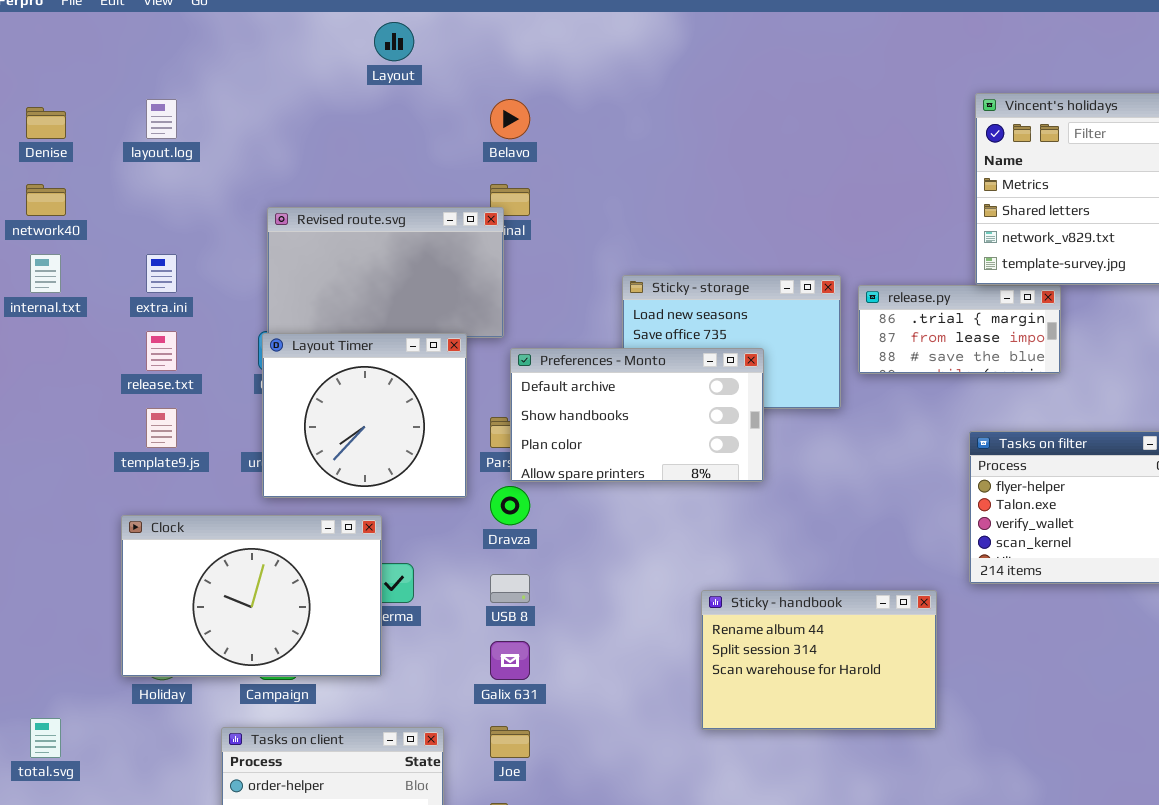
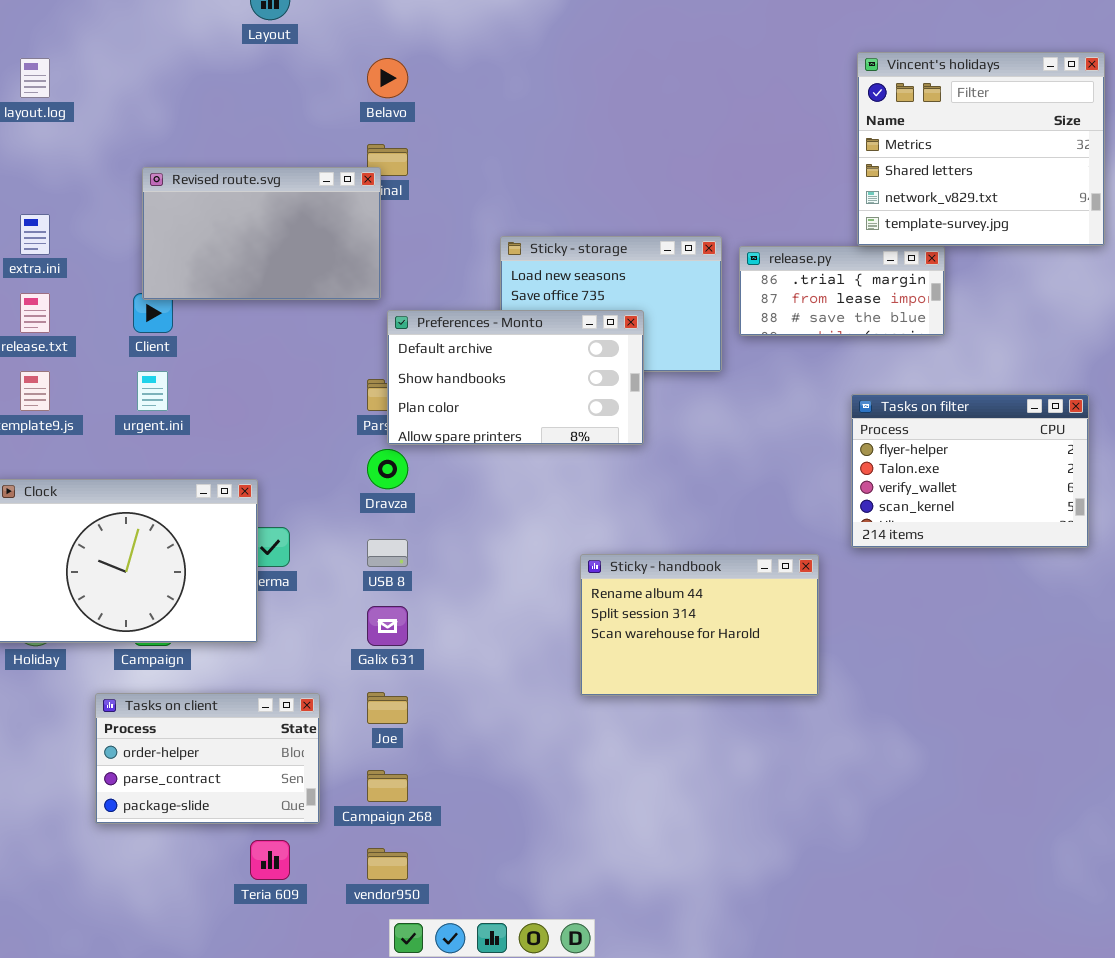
Layout Timer: [262,333,467,498] -> none, closed

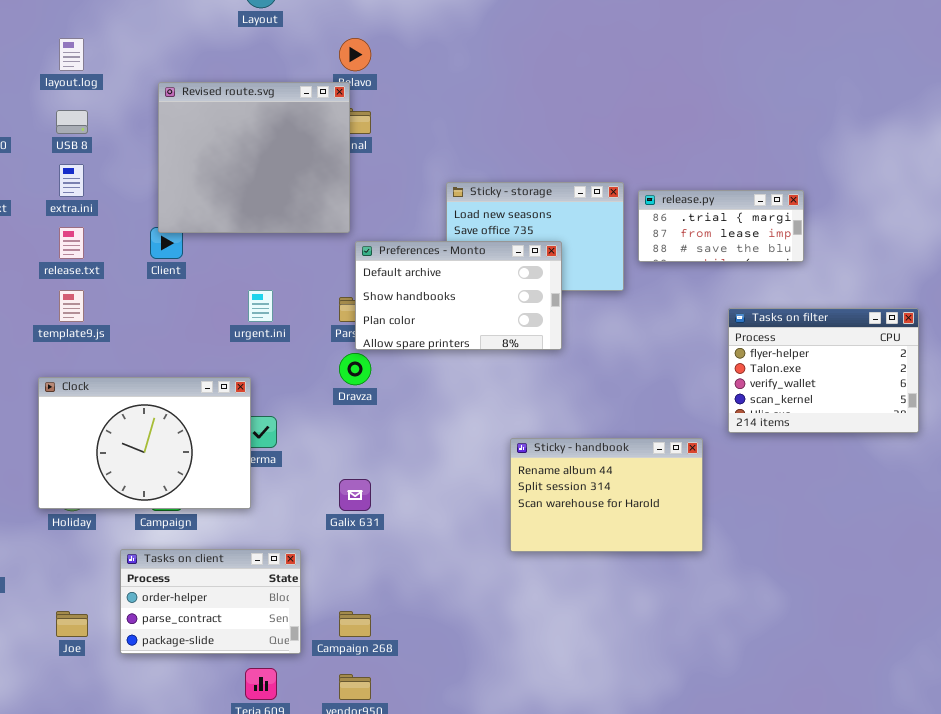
Vincent's holidays: [857,52,1105,246] -> none, closed
Revised route.svg: [142,167,381,300] -> [158,82,350,233], resized
urgent.ini: [137,371,168,411] -> [248,290,273,322], moved
USB 8: [367,539,408,567] -> [56,110,88,134], moved
Joe: [367,692,408,724] -> [56,611,88,637], moved

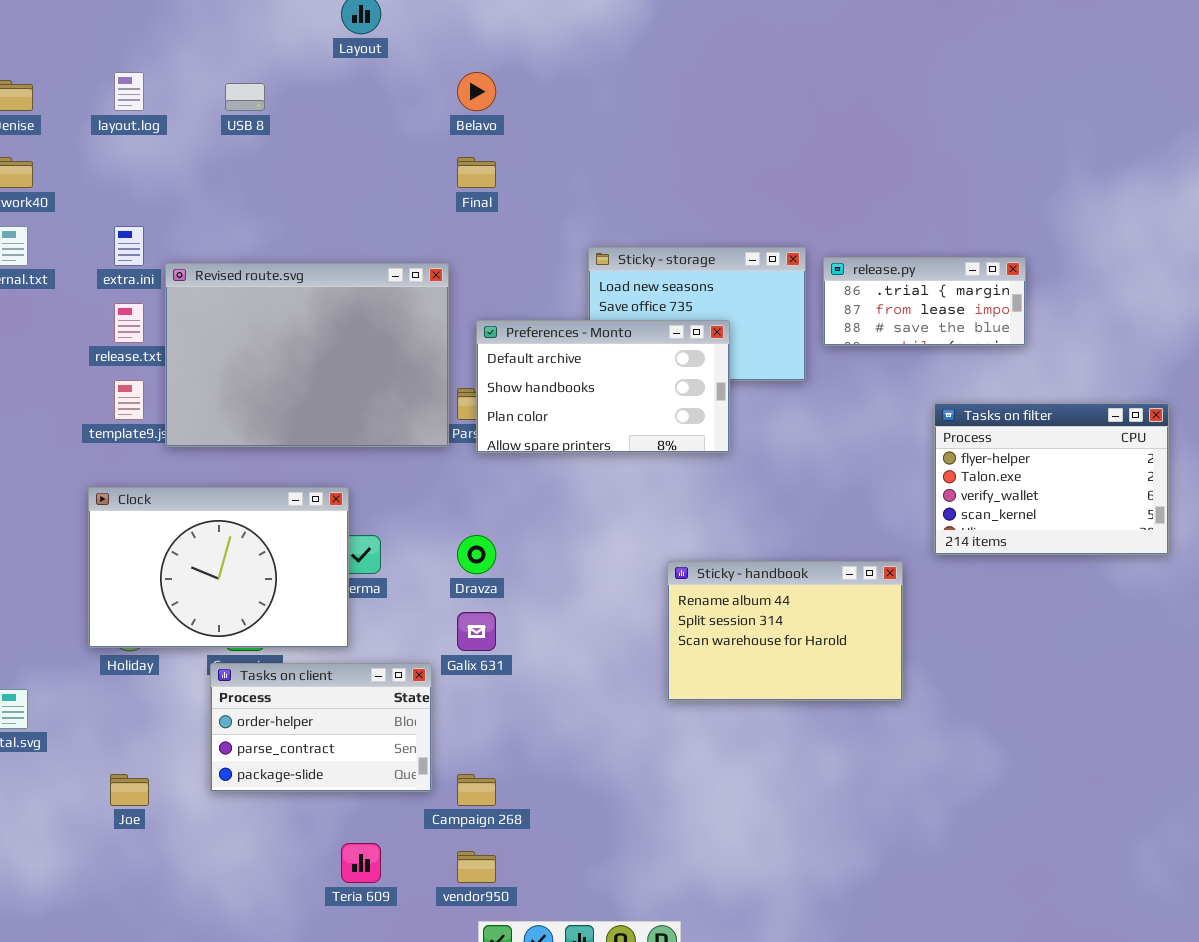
Revised route.svg: [158,82,350,233] -> [165,263,449,447], moved, resized
USB 8: [56,110,88,134] -> [225,83,265,111], moved
Dravza: [339,353,371,385] -> [457,535,496,574], moved
Tasks on client: [120,549,301,654] -> [210,663,432,792], moved

